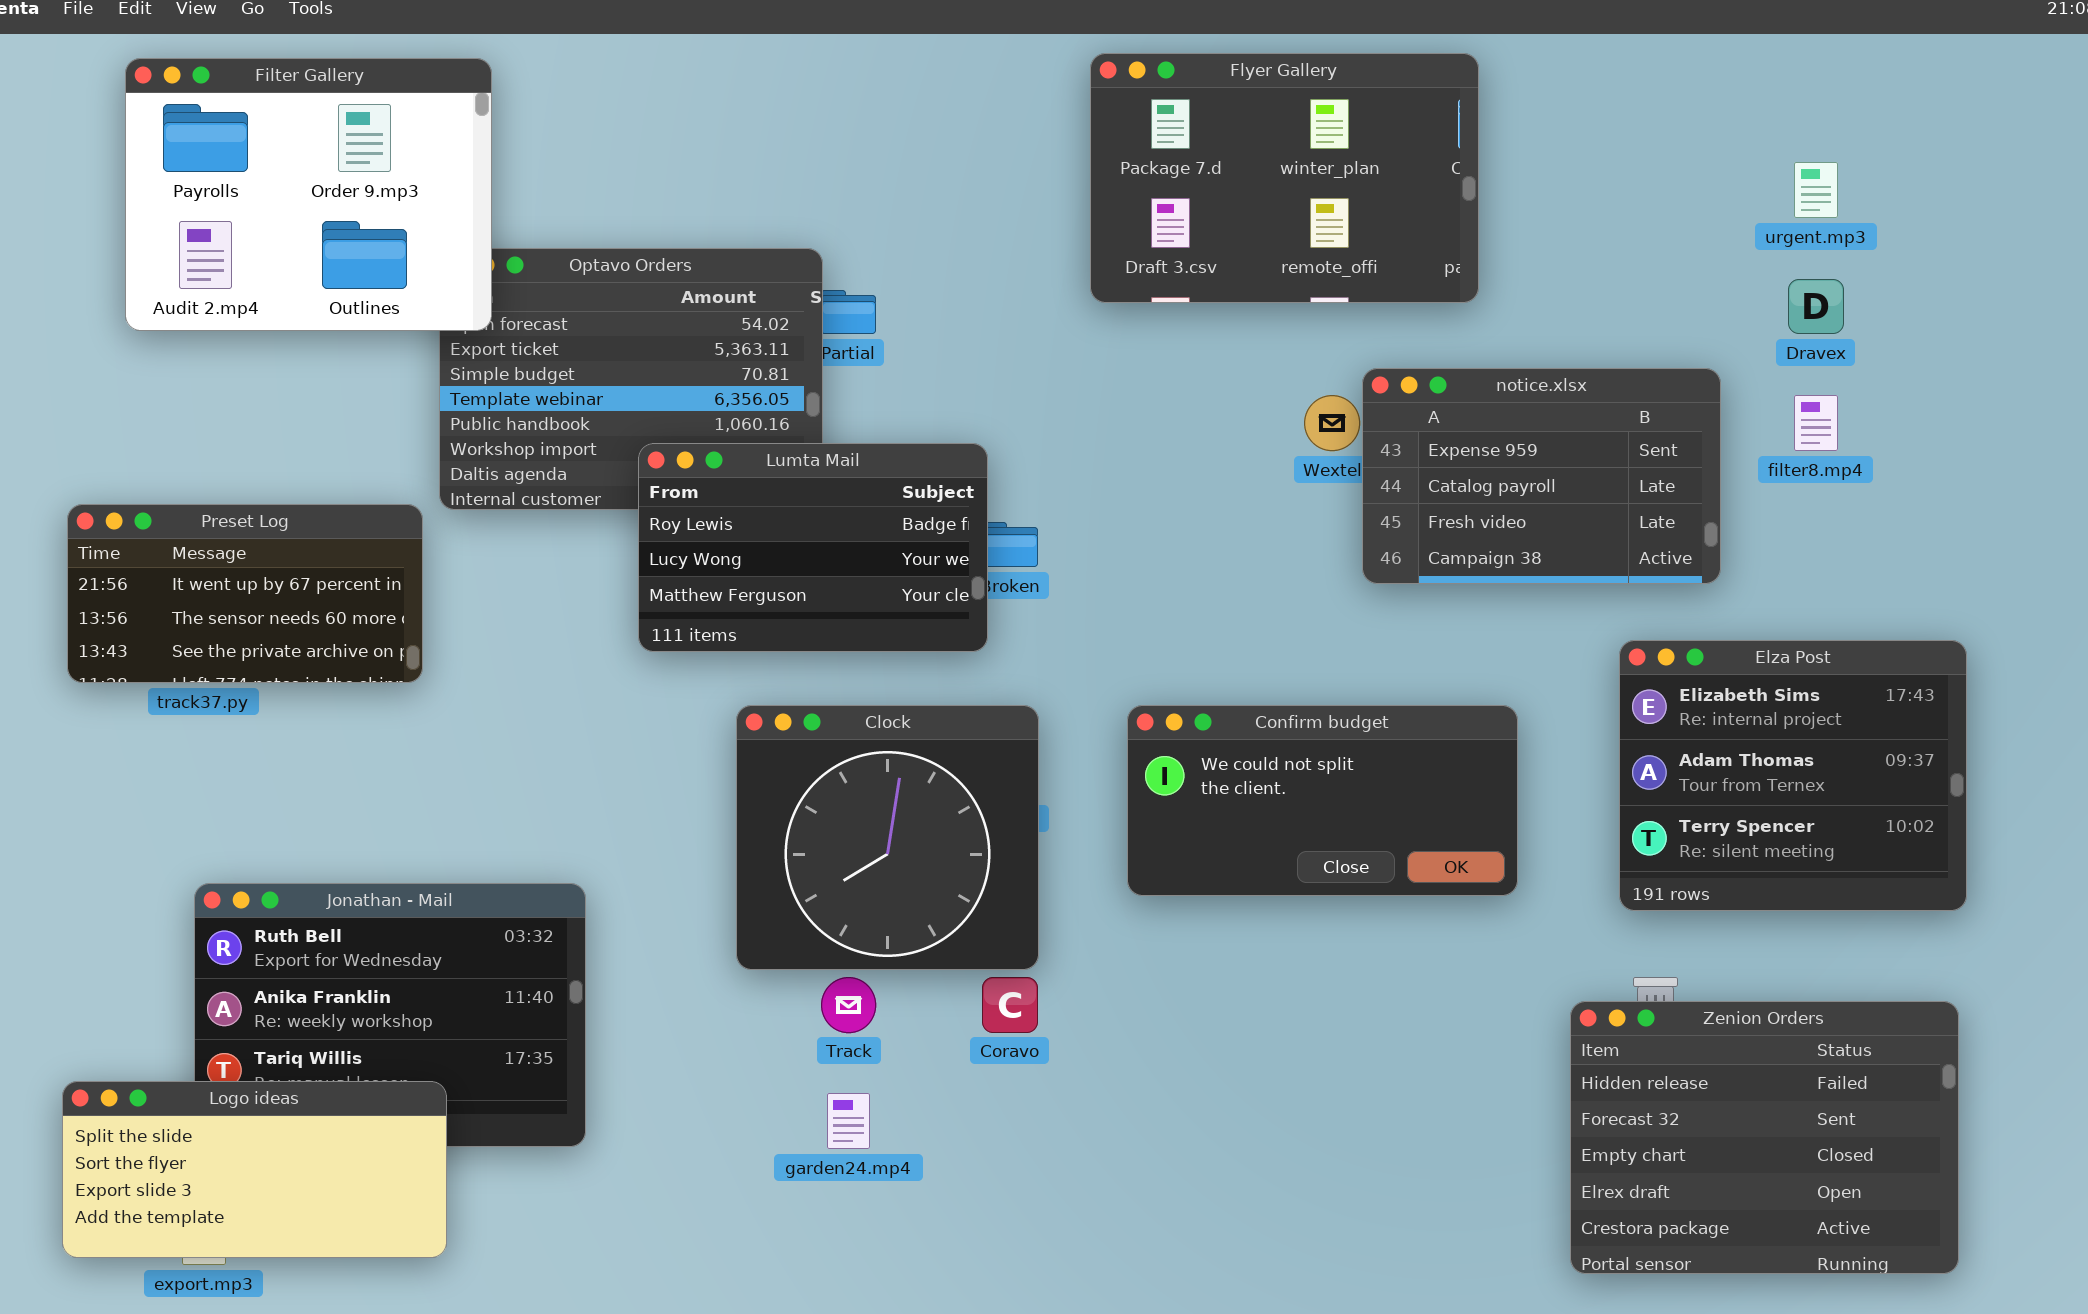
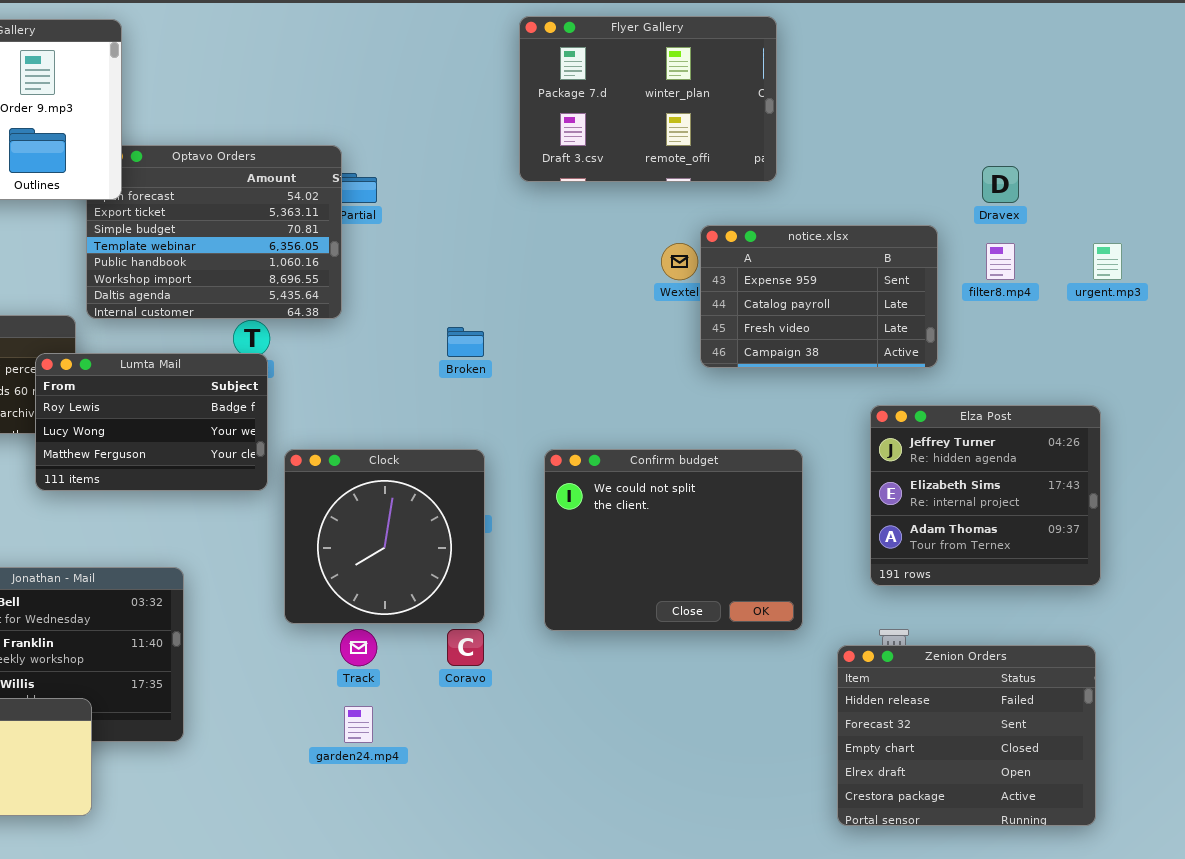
urgent.mp3: [1794,162,1838,218] -> [1093,243,1122,280], moved
Lumta Mail: [638,443,988,652] -> [35,353,268,491], moved
Elza Post: [1619,640,1967,911] -> [870,405,1101,586], scrolled up 1 row
Confirm budget: [1127,705,1518,896] -> [544,449,803,631], resized

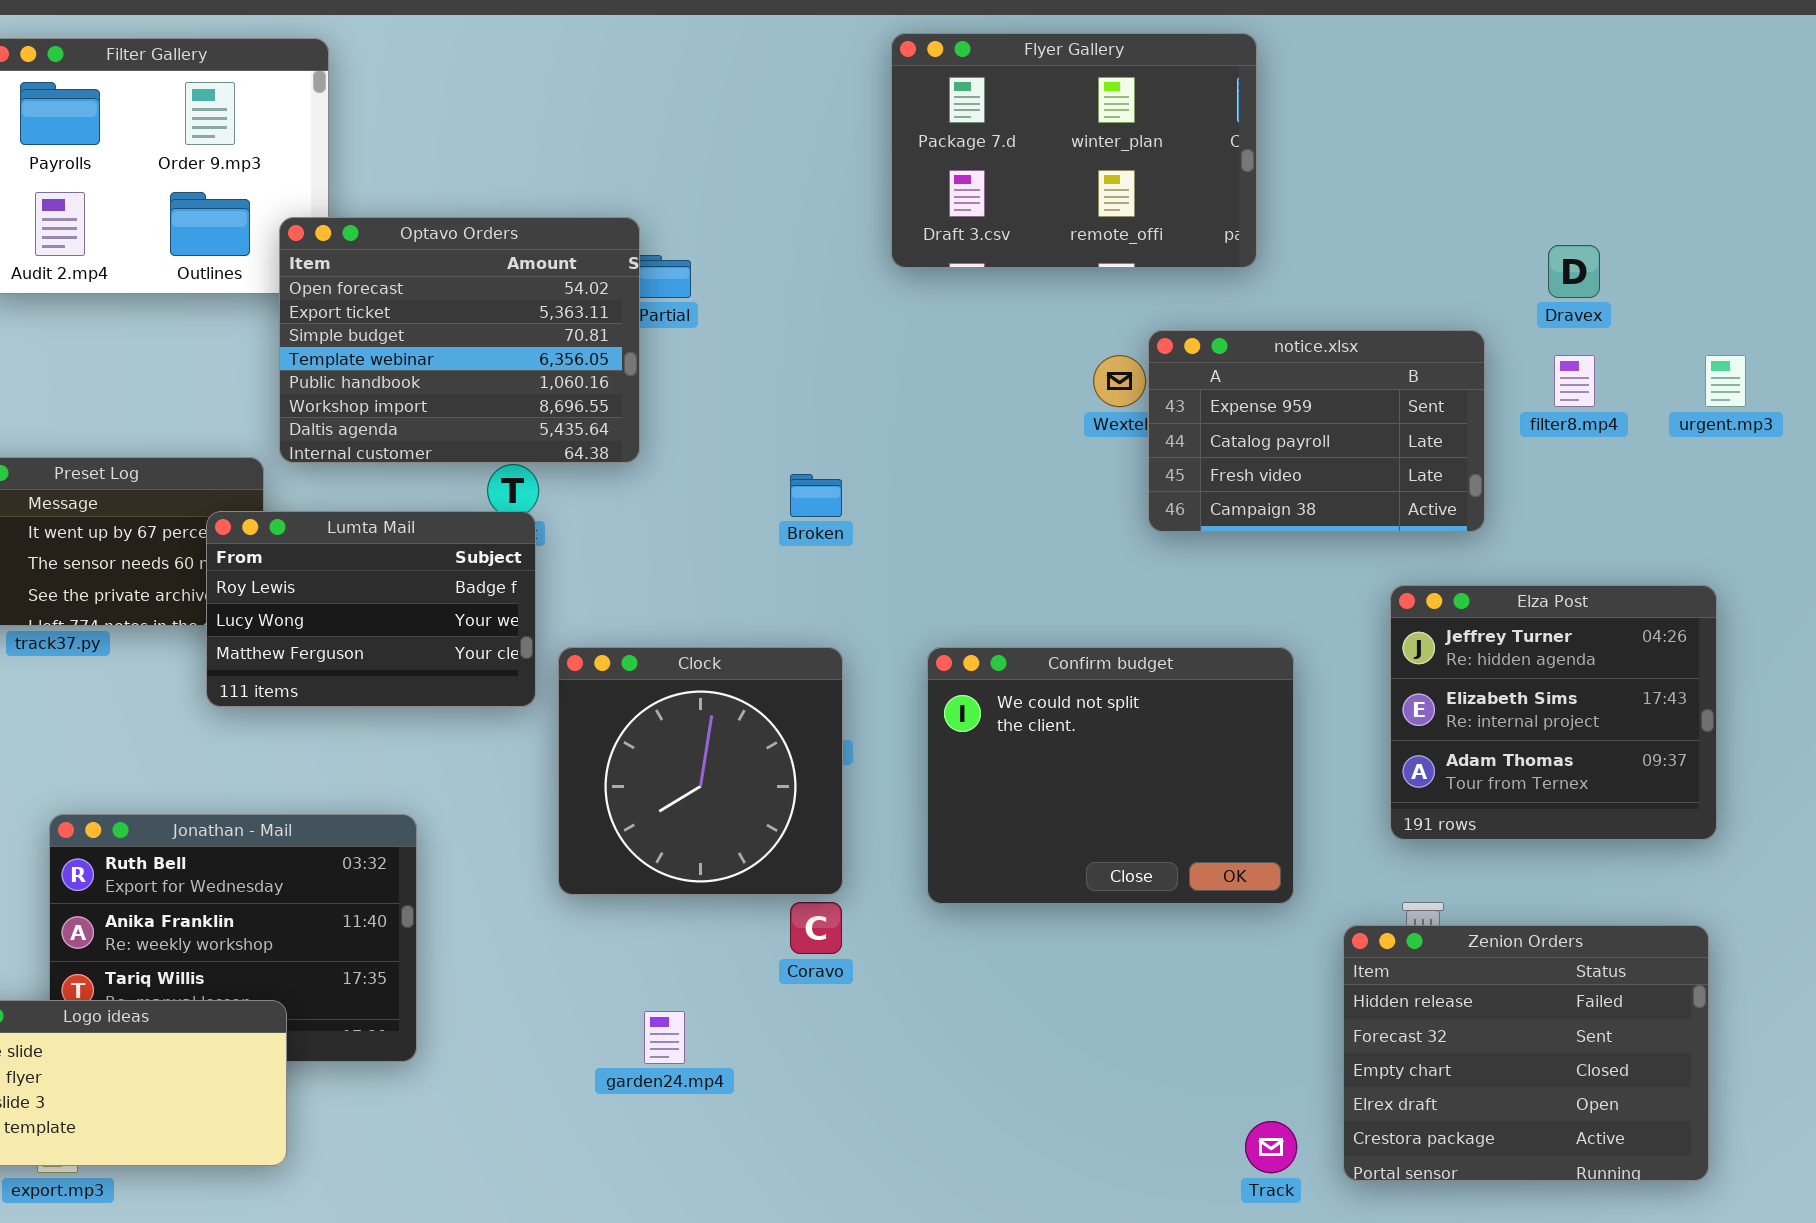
Optavo Orders: [86,145,342,319] -> [279,217,640,463], raised
Track: [340,629,377,666] -> [1245,1121,1297,1173], moved

